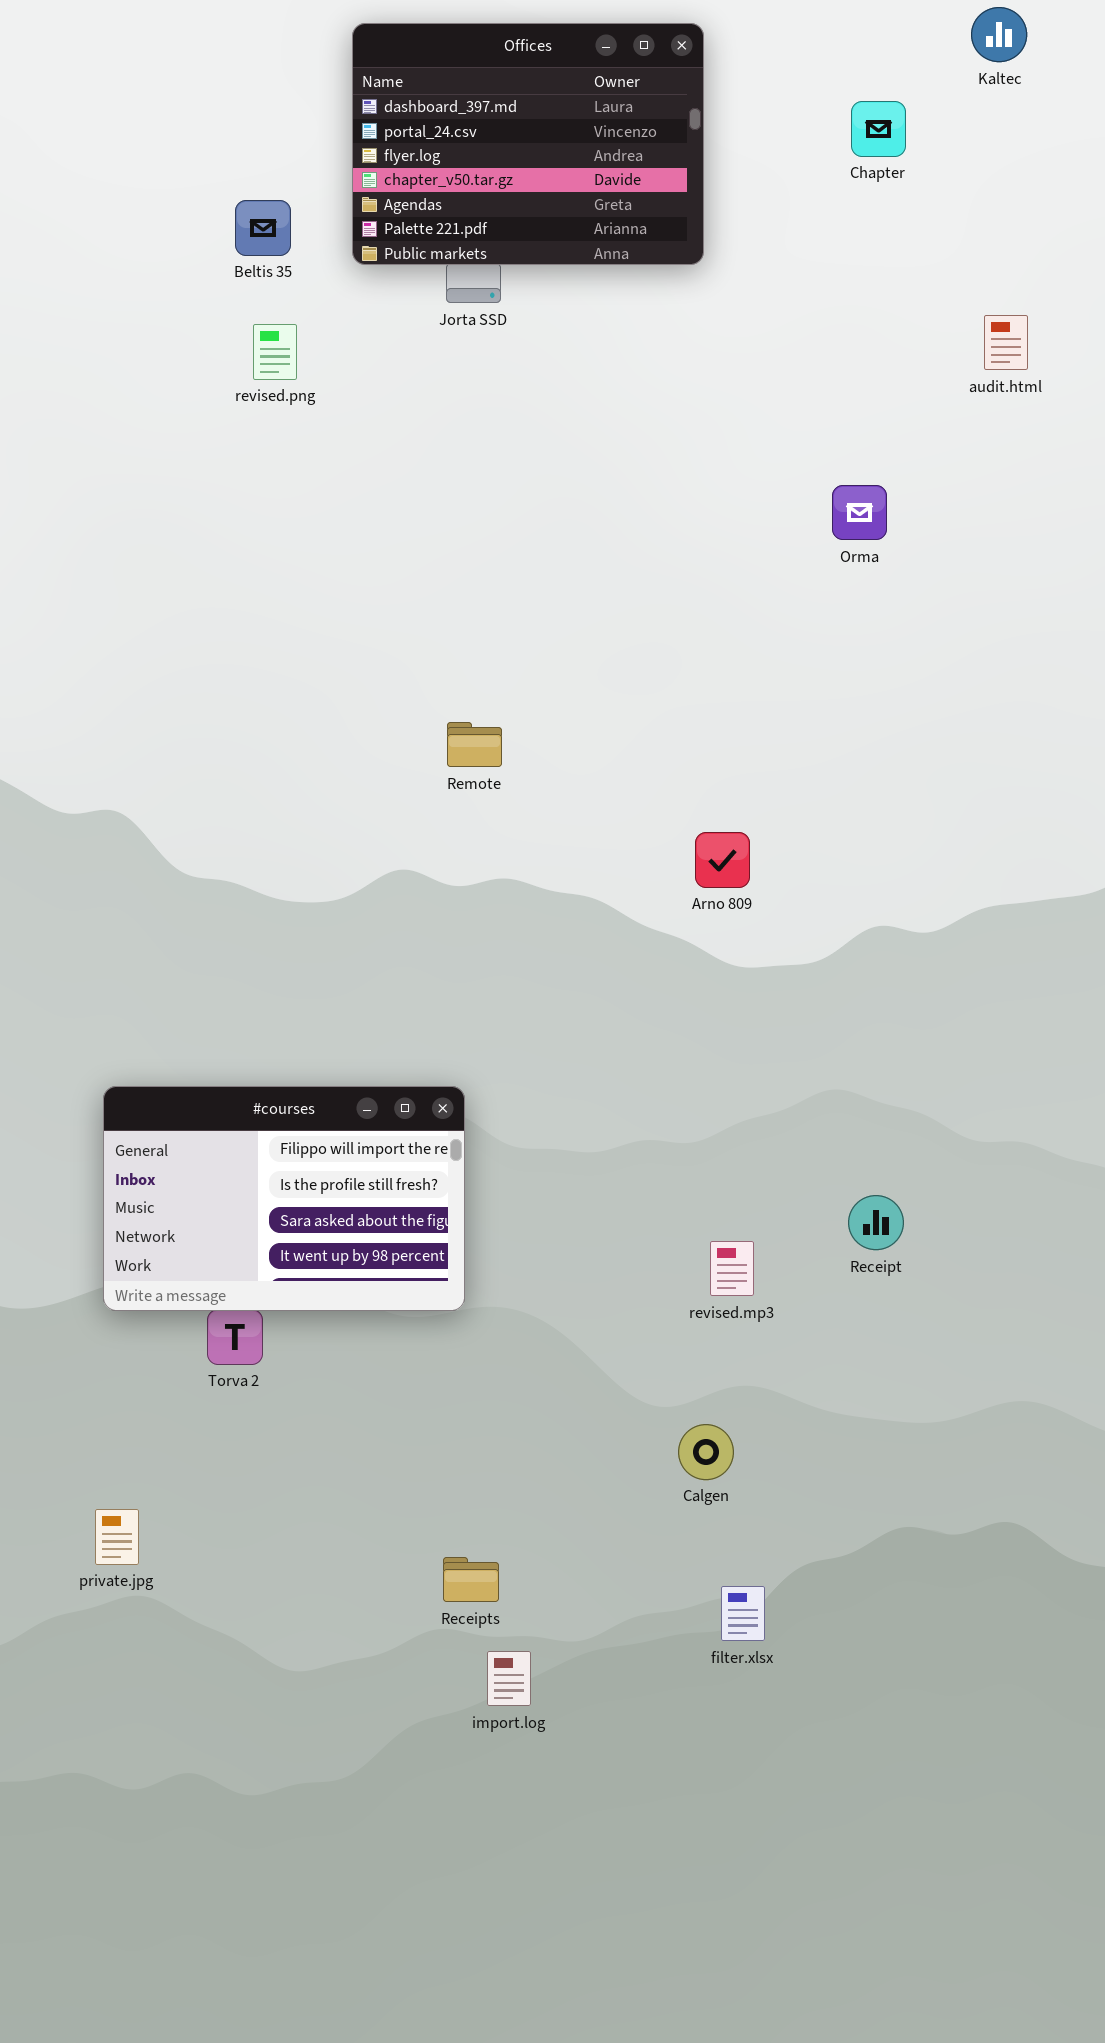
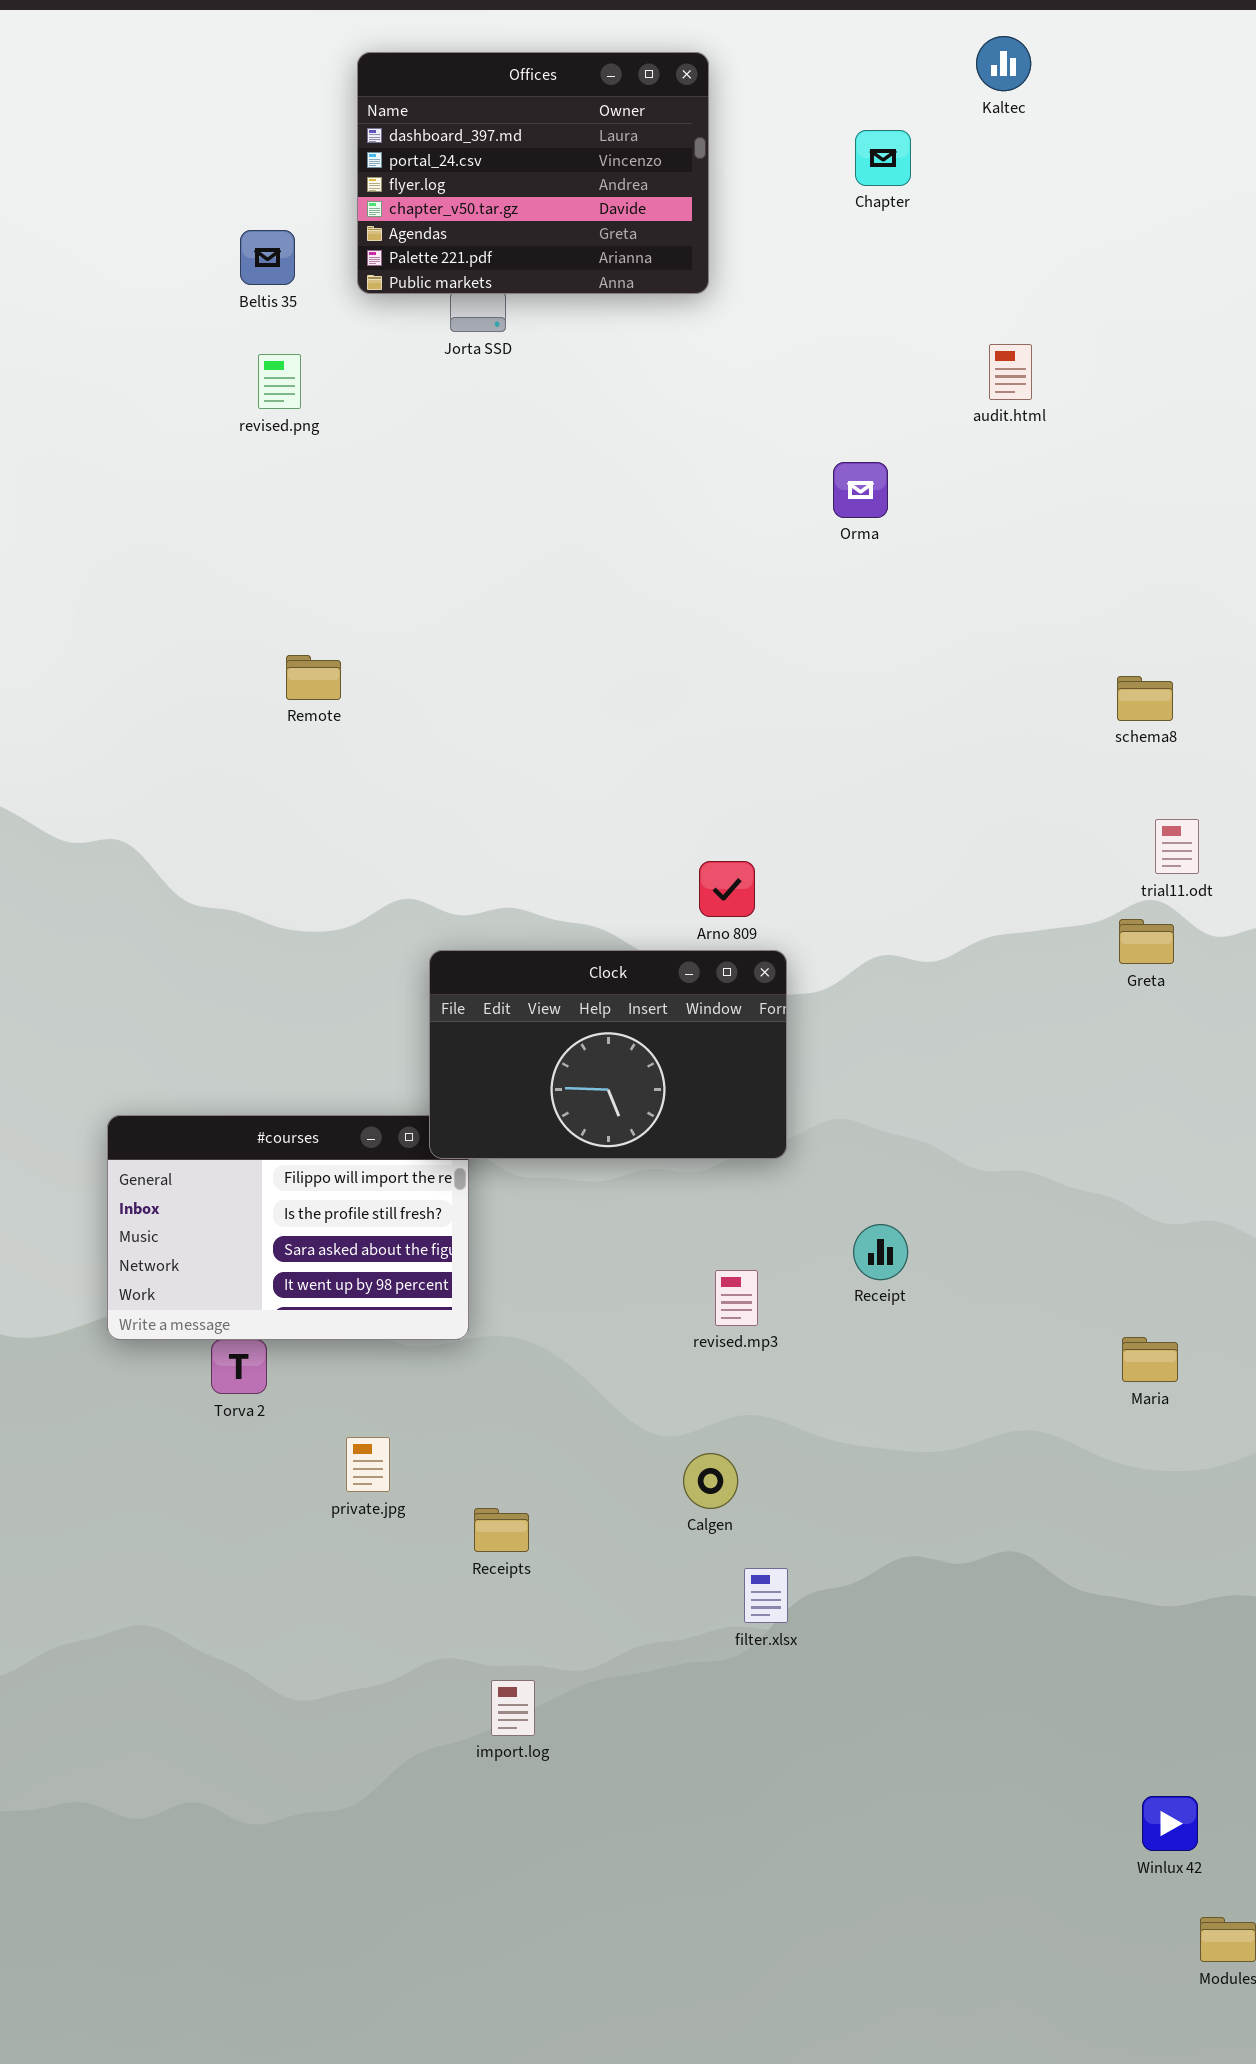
Orma: [832,485,887,540] -> [833,462,888,518], moved
Remote: [447,722,502,767] -> [286,655,341,700], moved
Clock: none -> [429,950,787,1159], opened
private.jpg: [95,1509,139,1565] -> [346,1437,390,1492], moved
Receipts: [443,1557,499,1602] -> [474,1508,529,1552], moved
filter.xlsx: [721,1586,765,1641] -> [744,1568,788,1623], moved

